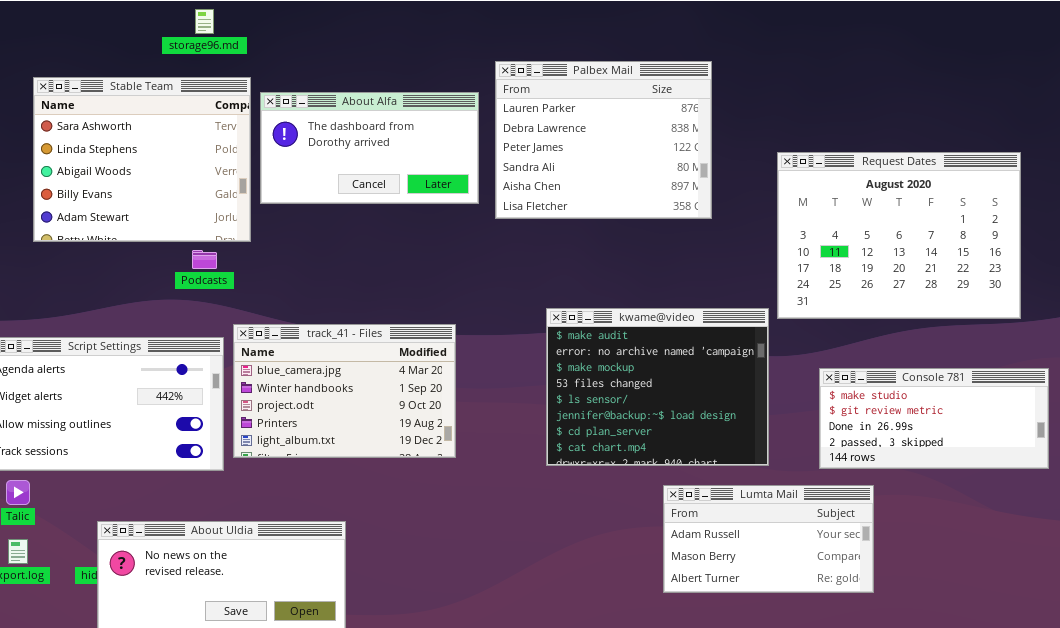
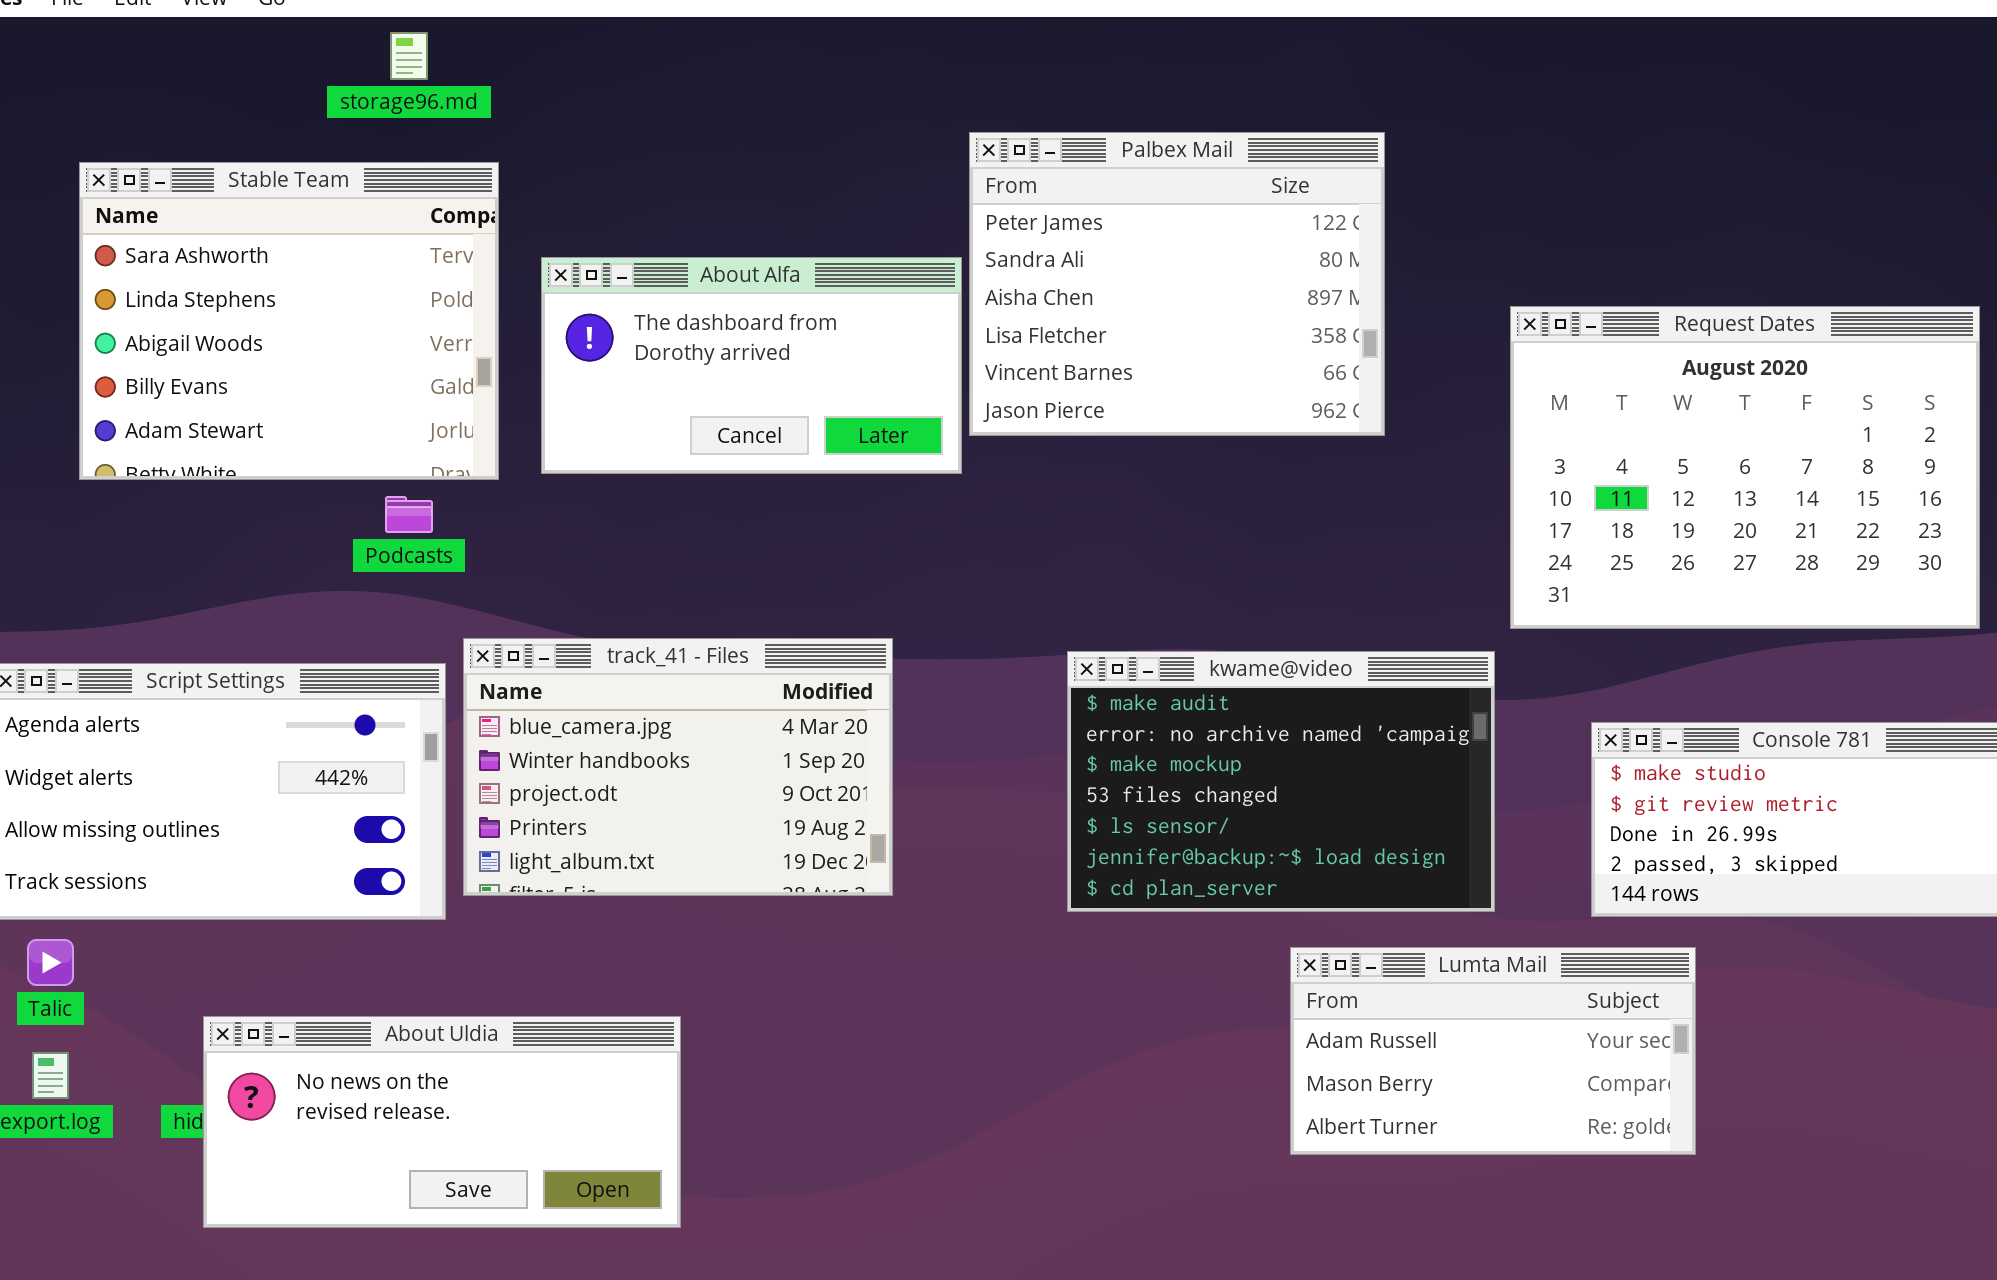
Palbex Mail: [495,61,712,219] -> [969,132,1385,436], scrolled down 2 rows
About Alfa: [260,92,479,204] -> [541,257,962,474], moved
kwame@video: [546,308,769,466] -> [1067,651,1495,912], resized

